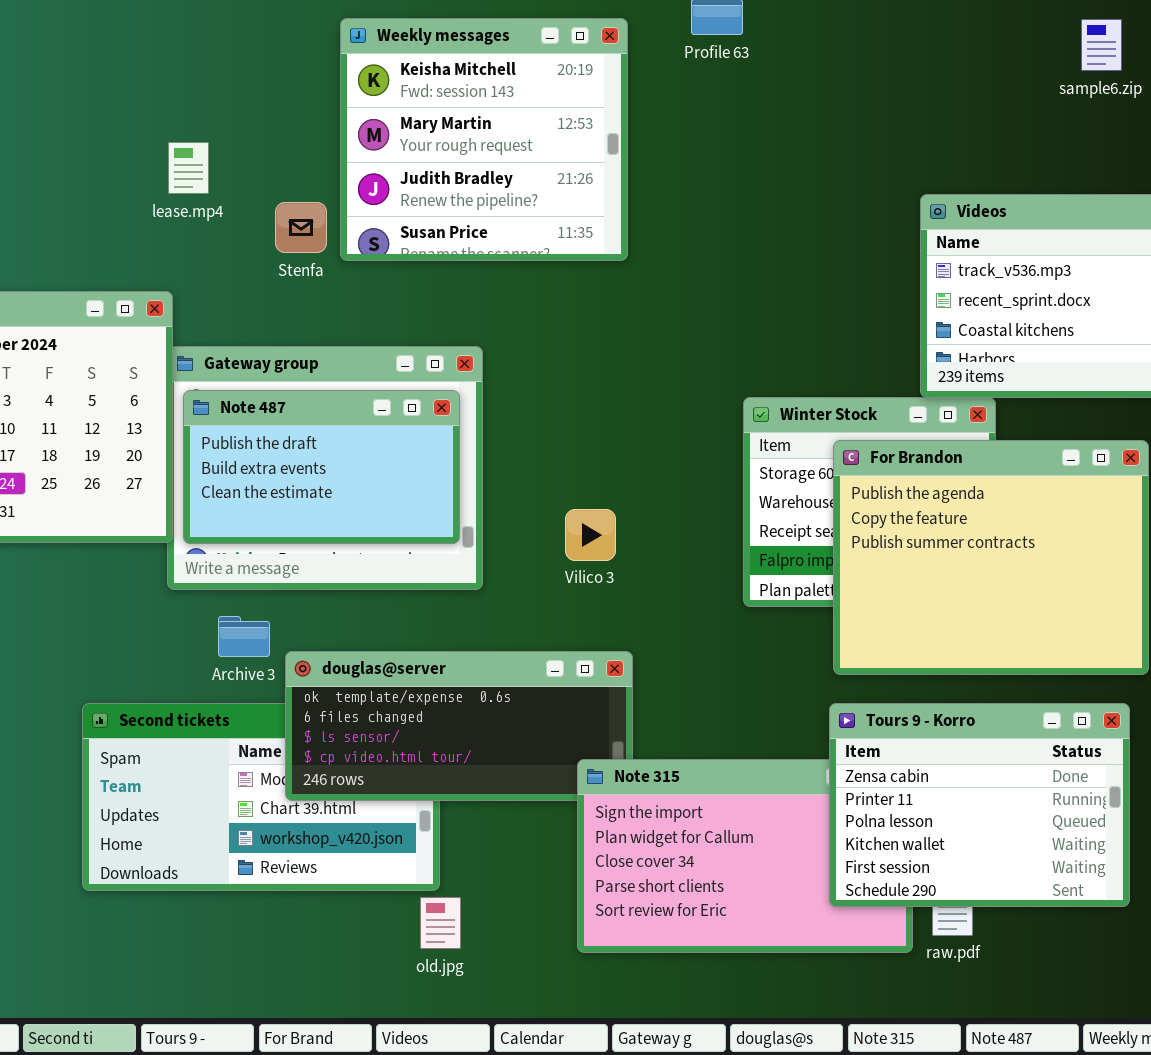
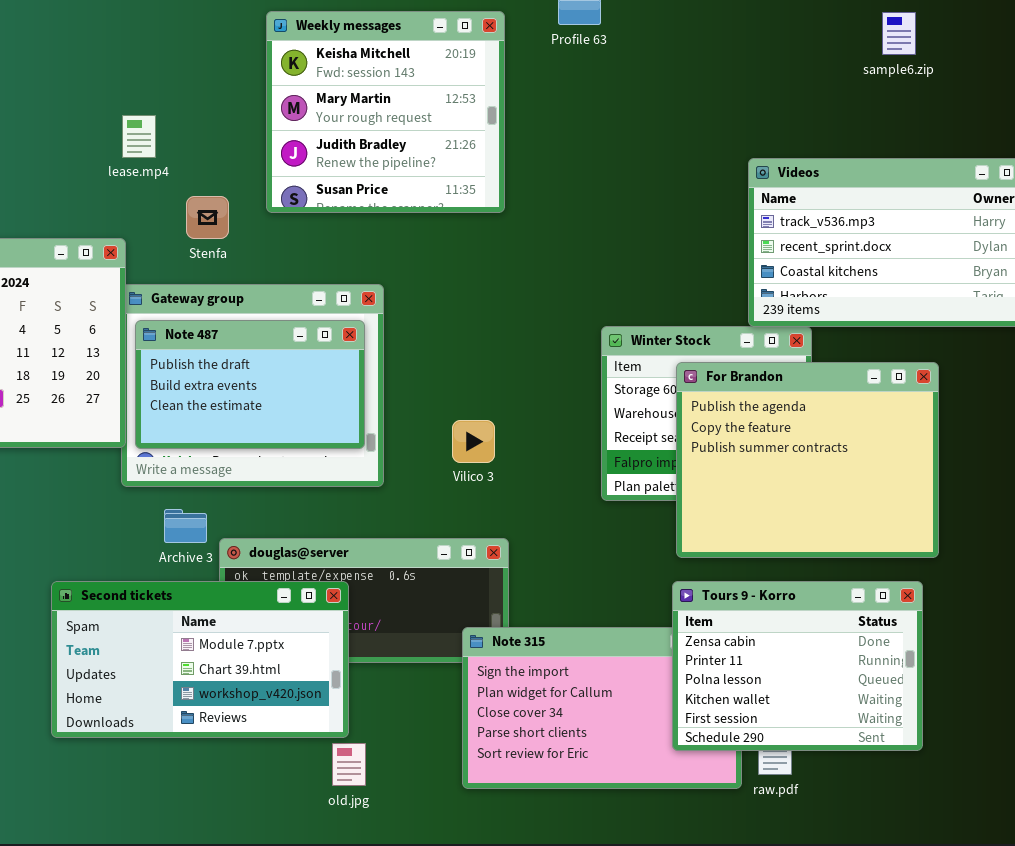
Stenfa: [275,202,327,253] -> [186,196,229,239], moved
Second tickets: [82,703,440,891] -> [51,581,349,738], raised

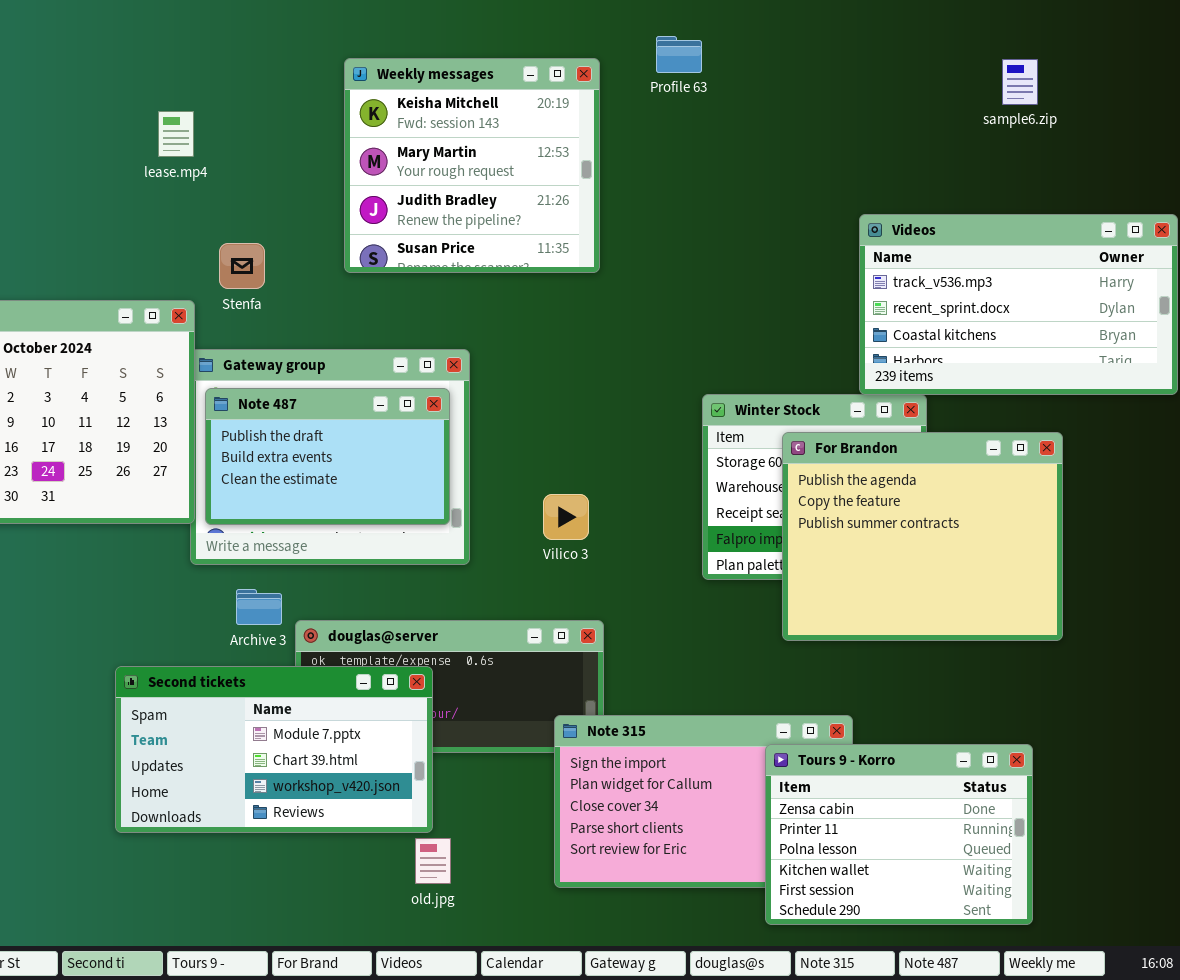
lease.mp4: [122,115,156,158] -> [158,111,194,157], moved
Stenfa: [186,196,229,239] -> [219,243,265,289], moved
Tours 9 - Korro: [672,581,923,751] -> [765,744,1033,925], moved

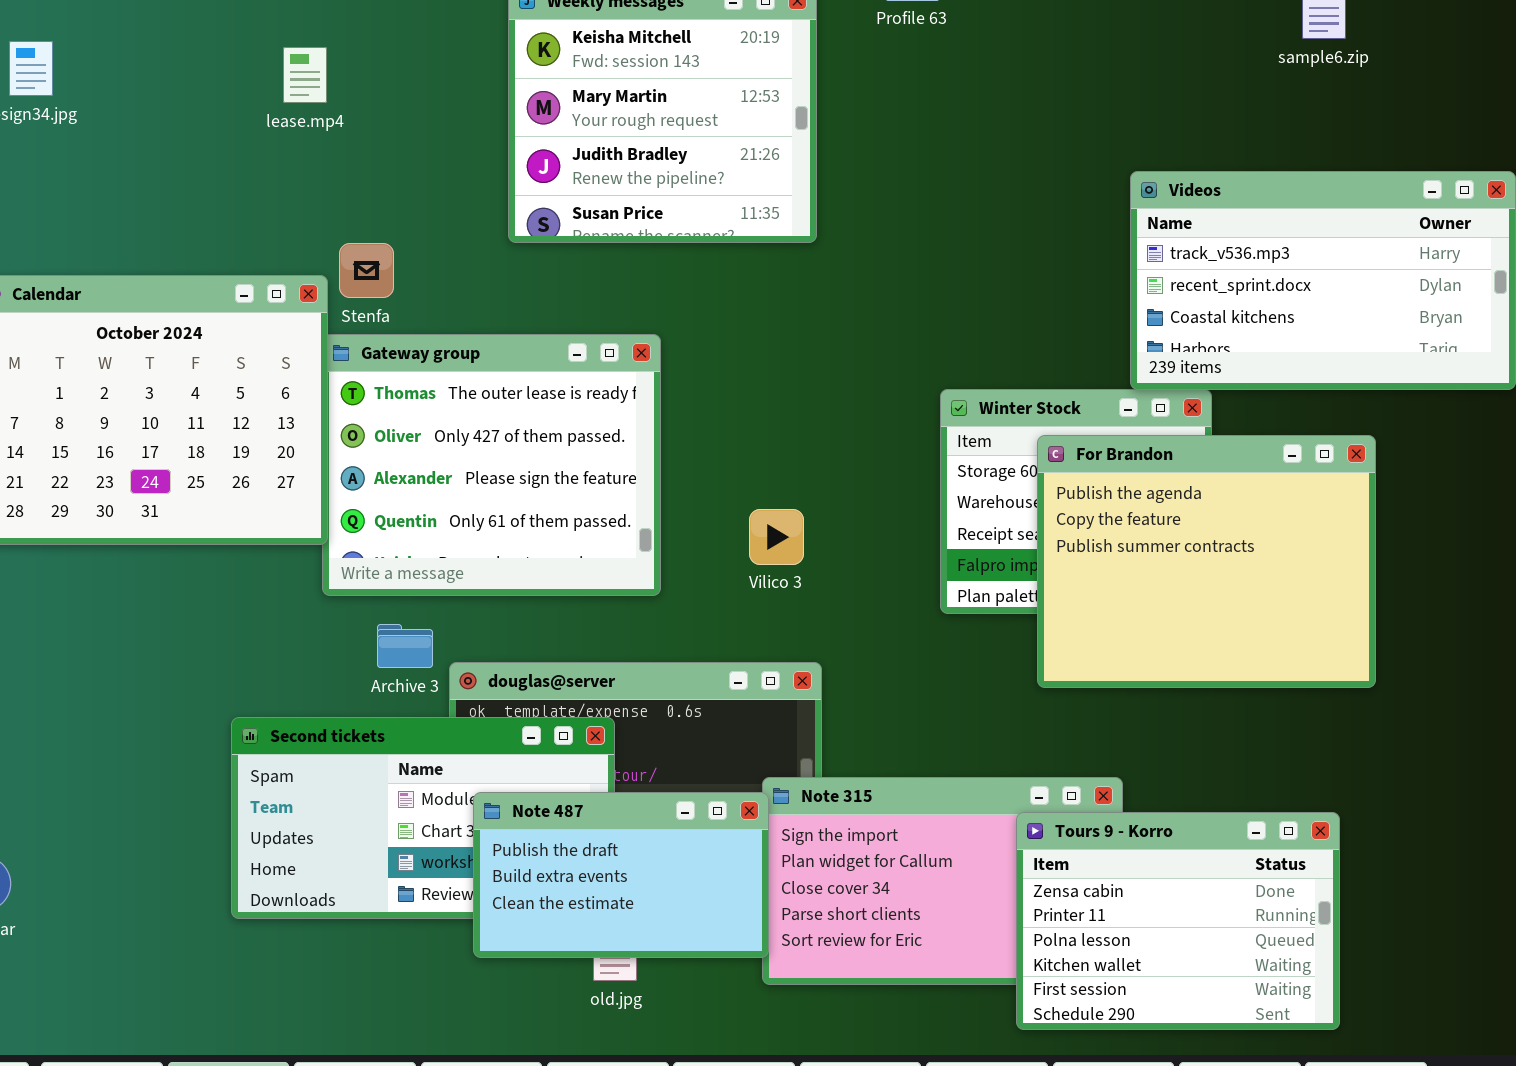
Stenfa: [219,243,265,289] -> [339,243,394,298], moved
Note 487: [205,388,450,525] -> [473,792,769,958], moved

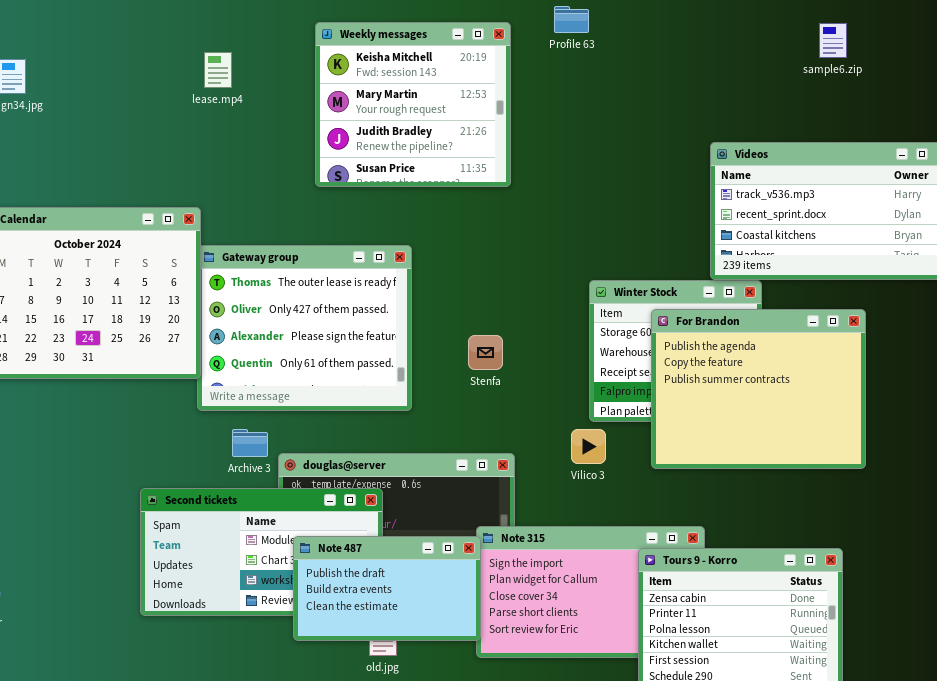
lease.mp4: [283,47,327,103] -> [204,52,232,88], moved
Stenfa: [339,243,394,298] -> [468,335,503,370], moved
Vilico 3: [749,509,804,565] -> [571,429,606,464], moved

